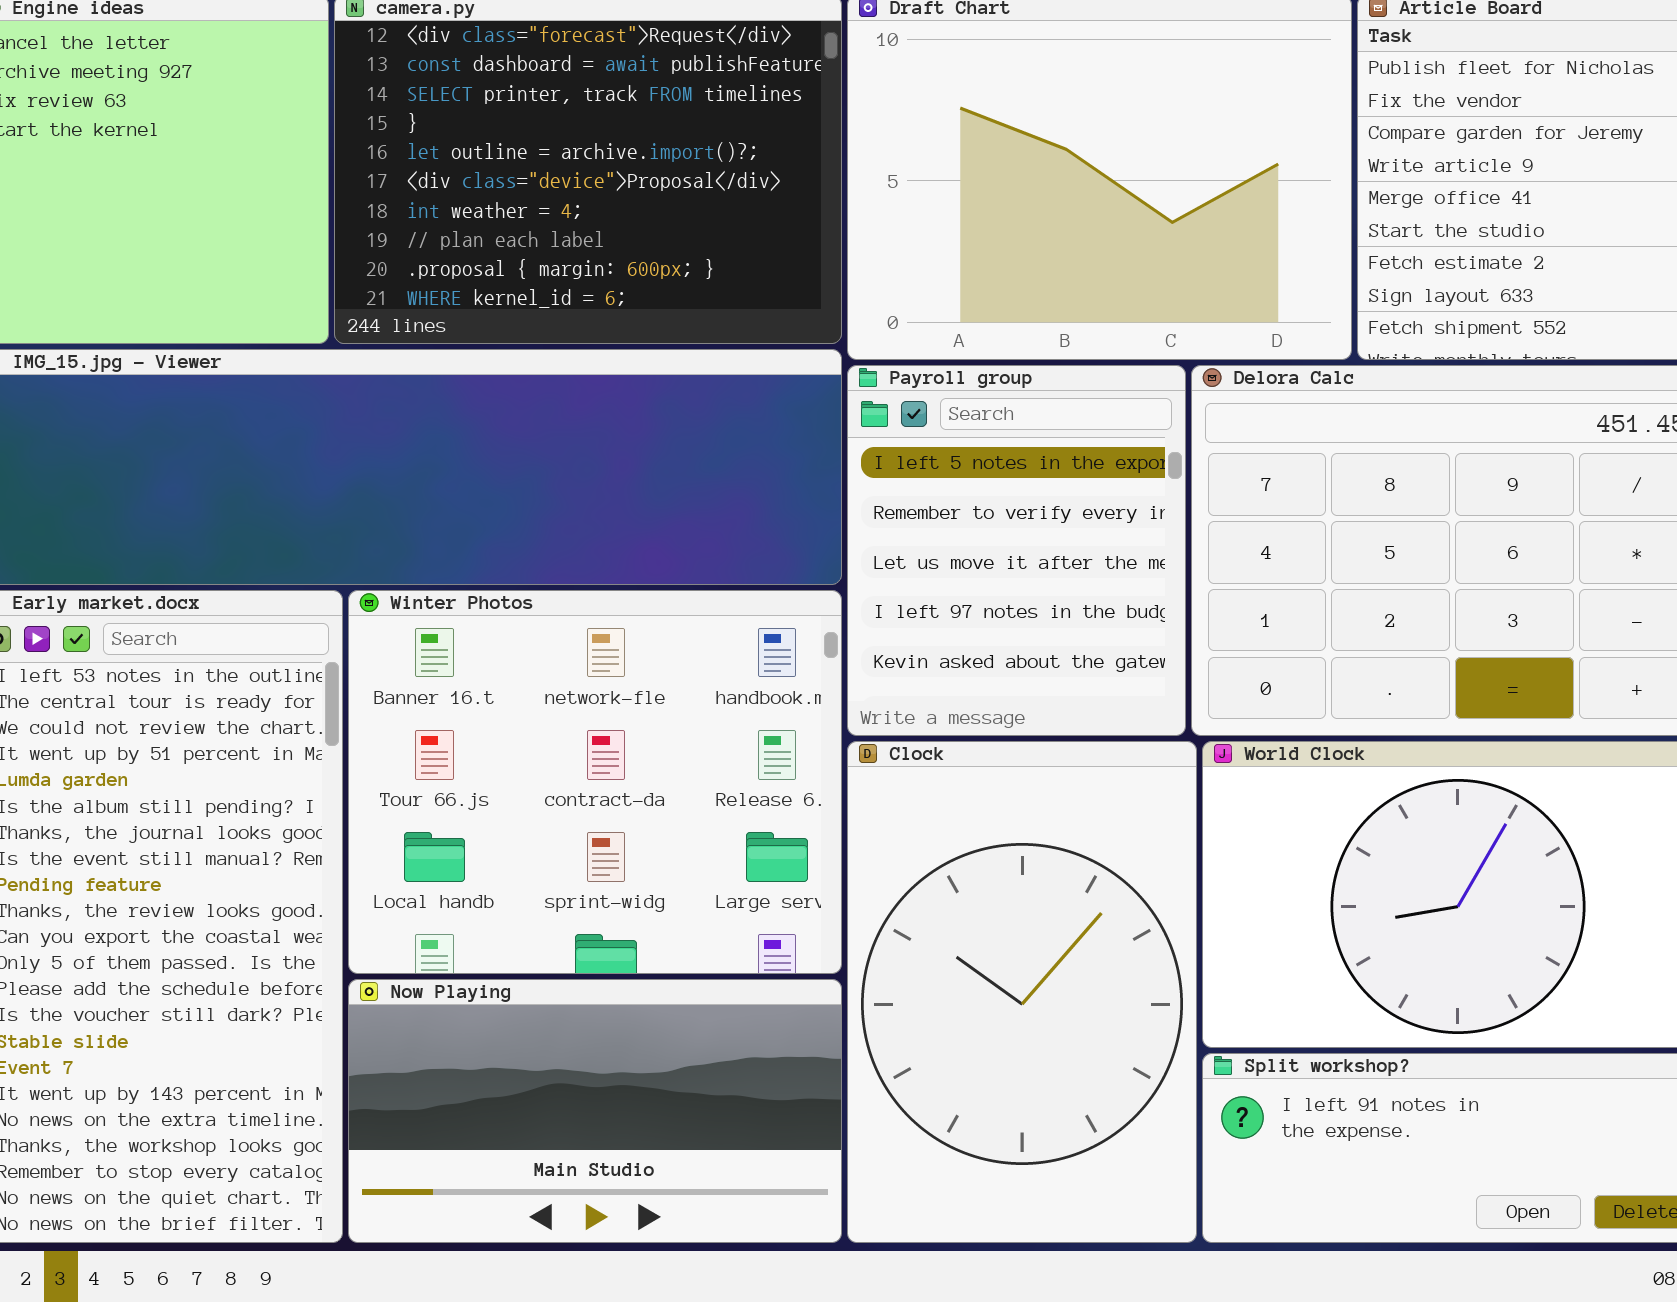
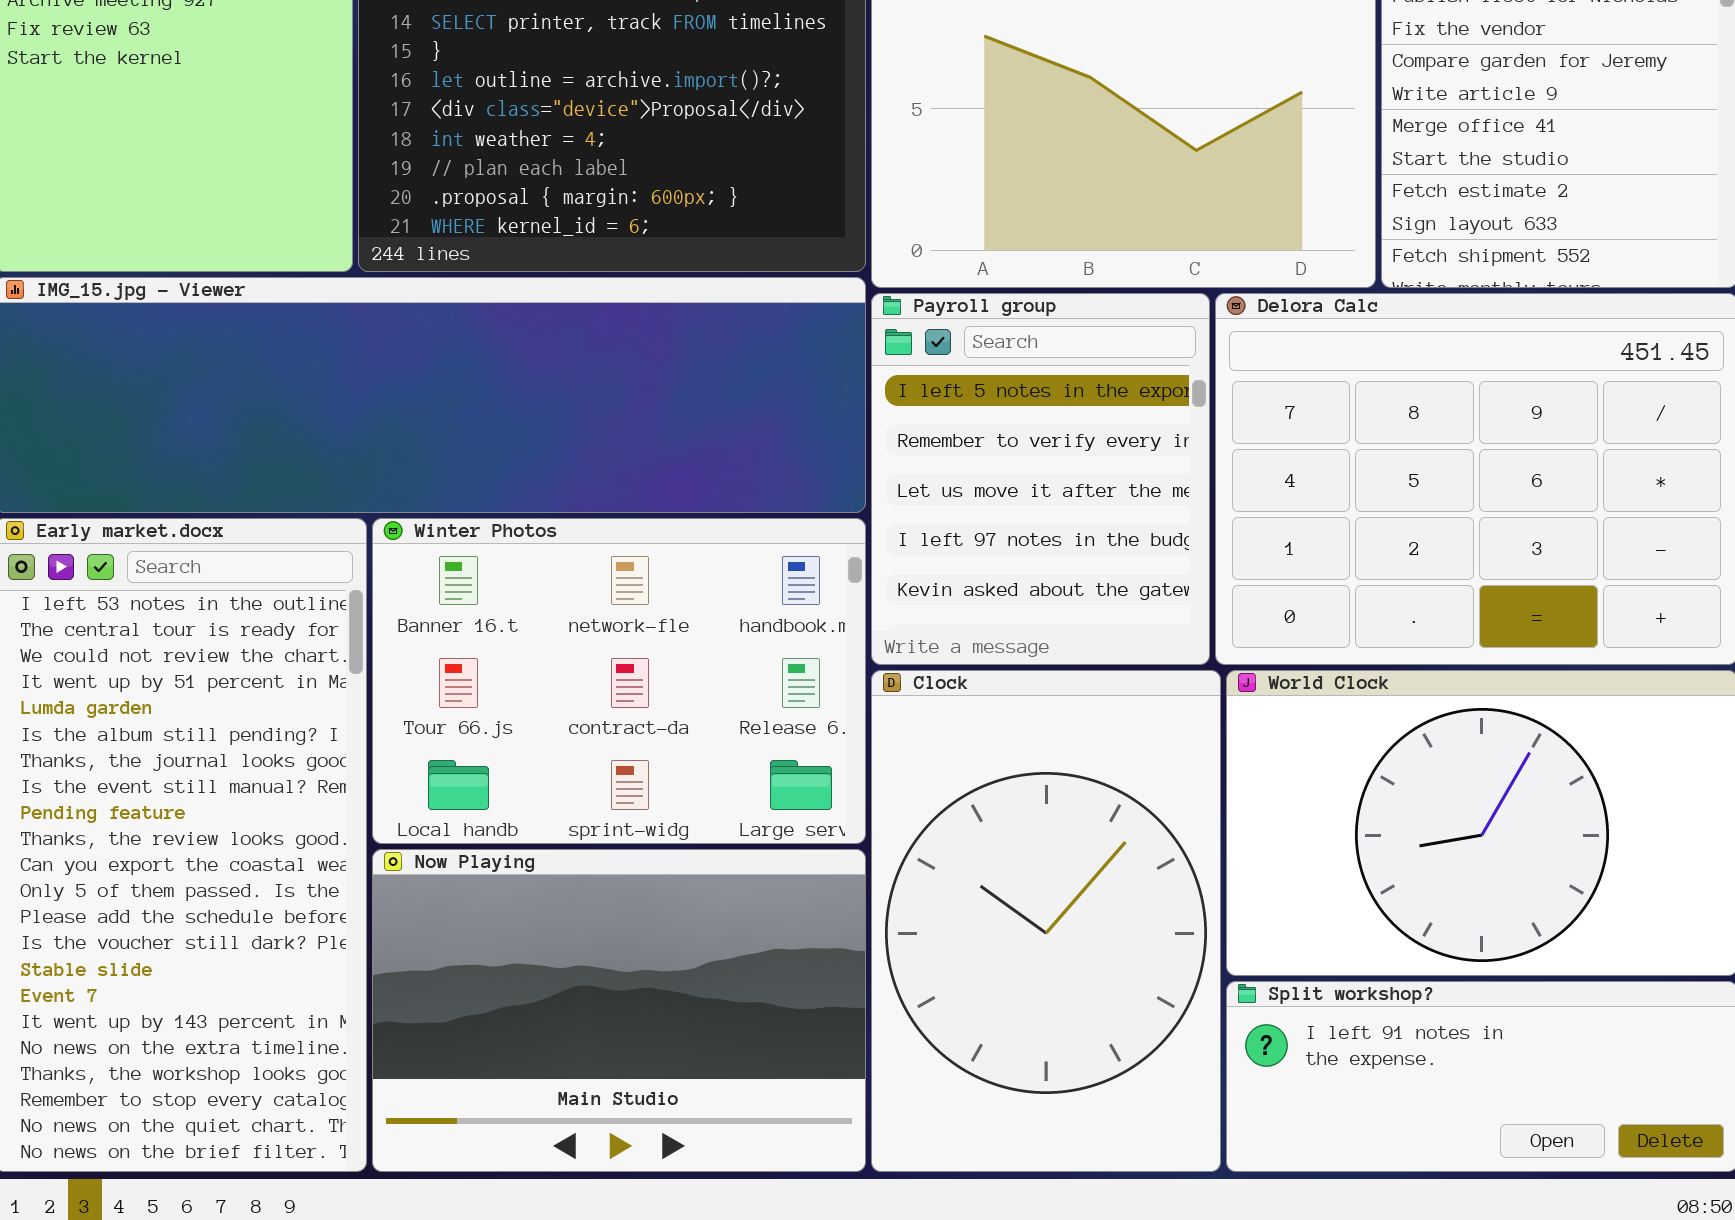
Winter Photos: [348,590,842,974] -> [372,518,866,844], resized
Now Playing: [348,979,842,1243] -> [372,849,866,1172], resized

